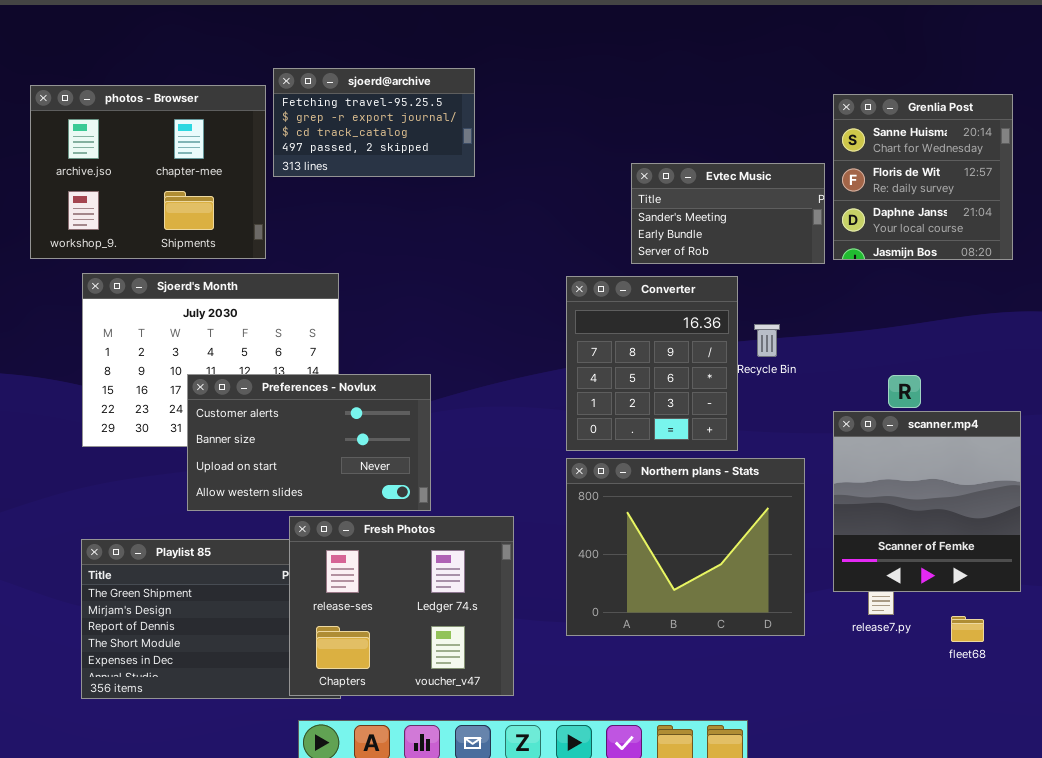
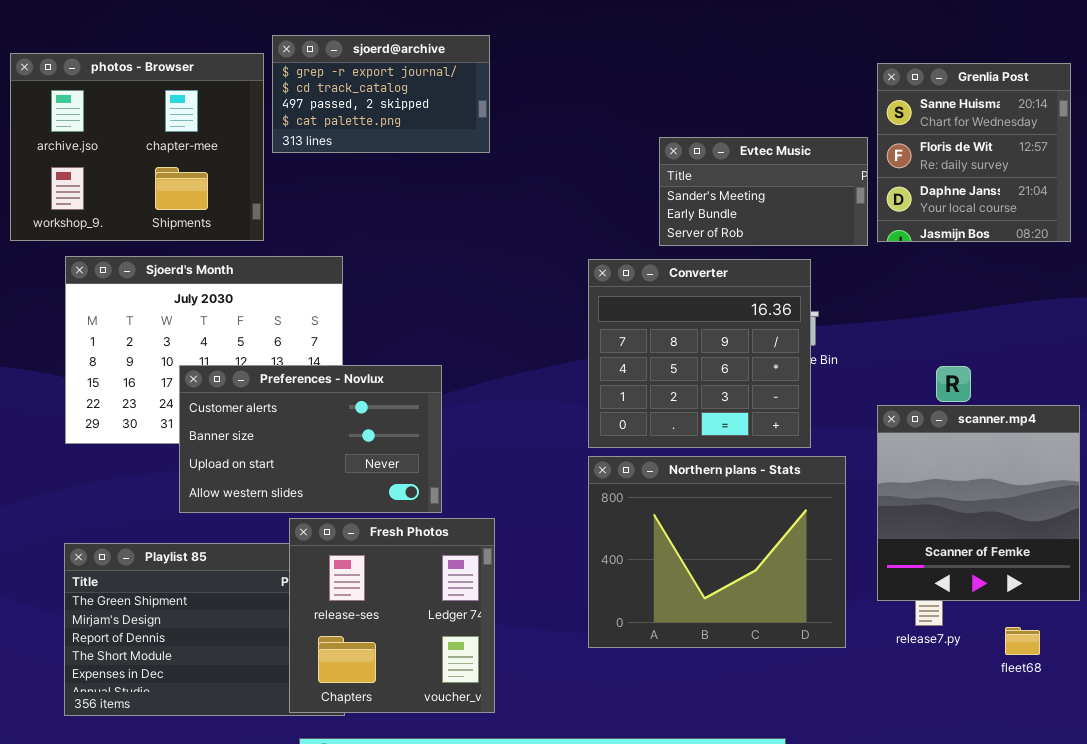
sjoerd@archive: [273,68,475,177] -> [272,35,490,153], scrolled down 1 row
Converter: [566,276,738,451] -> [588,259,811,448], resized
Fresh Photos: [289,516,514,696] -> [289,518,495,713], resized

